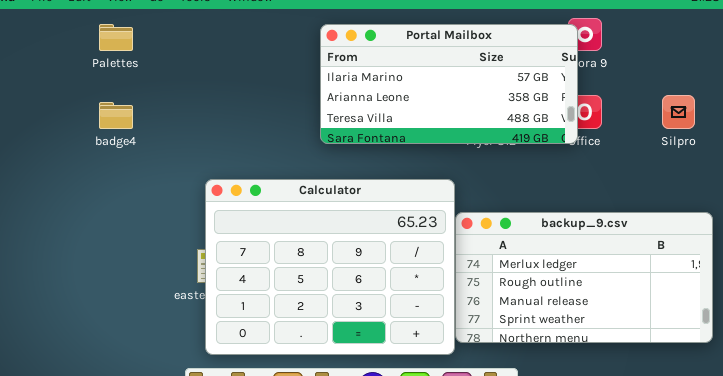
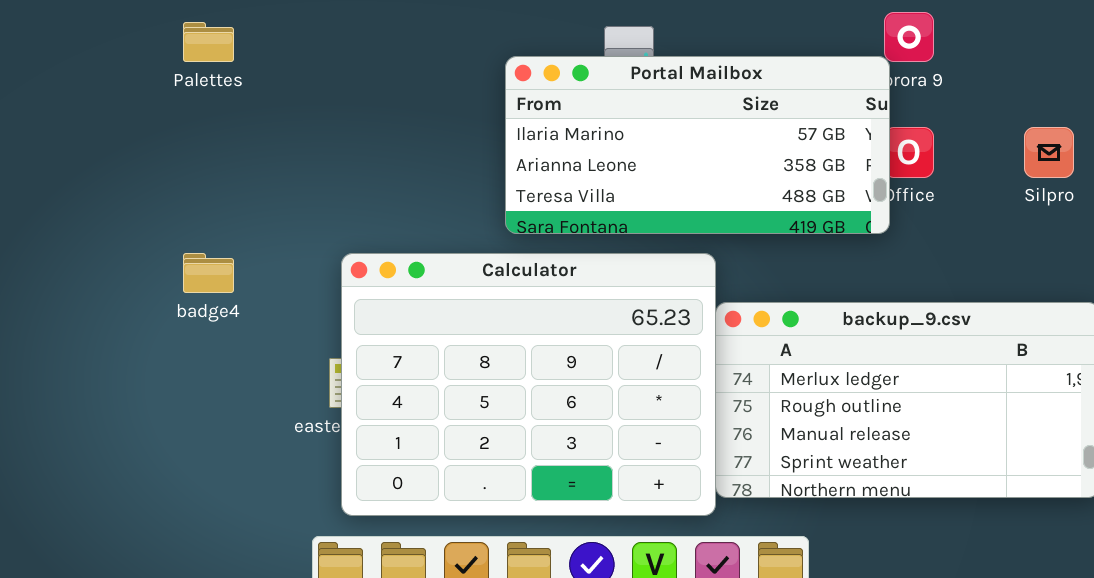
Portal Mailbox: [320,24,578,144] -> [505,56,890,234], moved
badge4: [99,102,133,129] -> [183,253,234,293], moved

